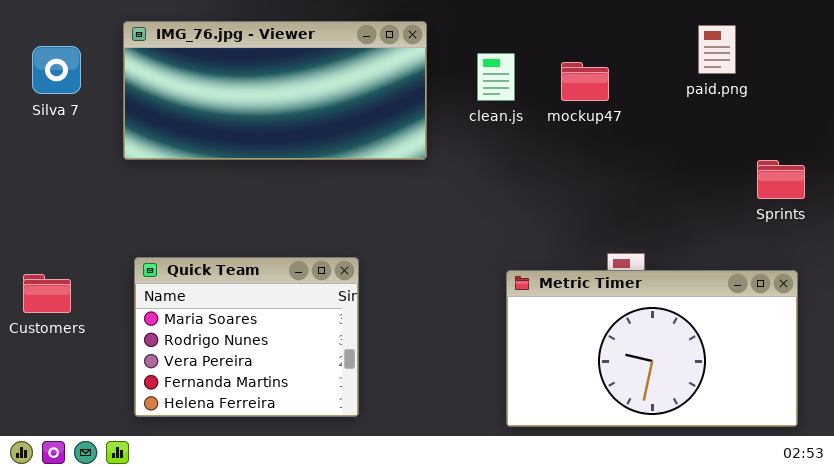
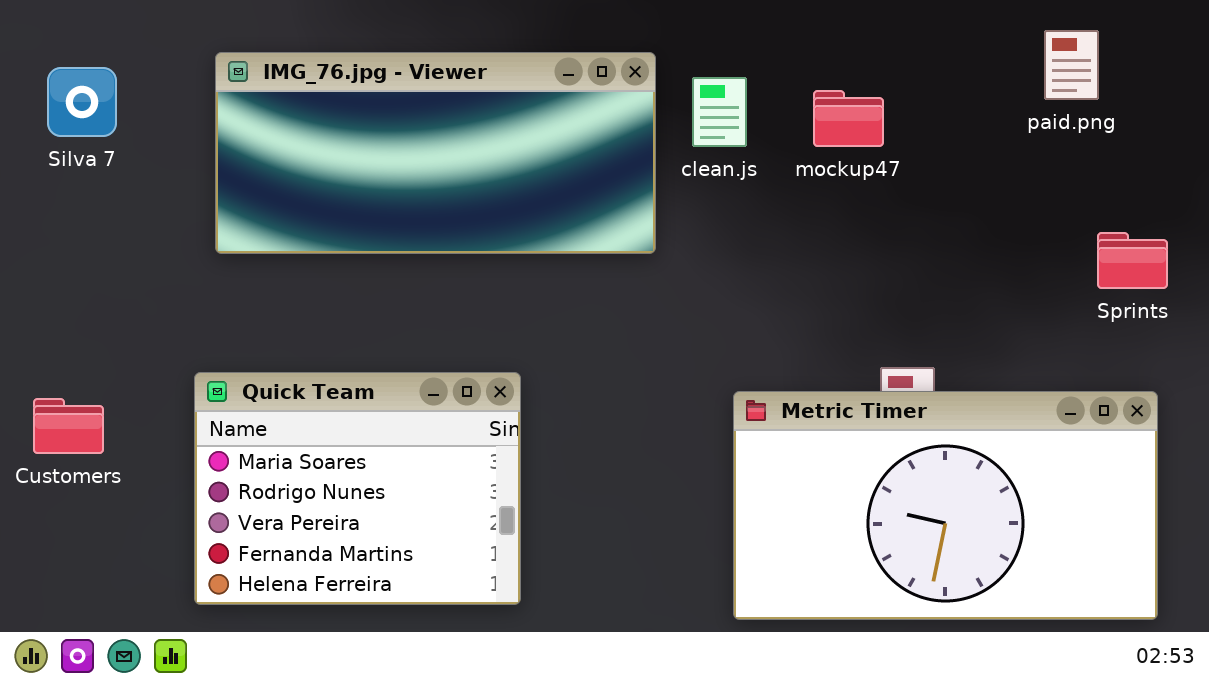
IMG_76.jpg - Viewer: [123,21,427,160] -> [215,52,656,254], moved
paid.png: [698,25,736,74] -> [1044,30,1099,100], moved

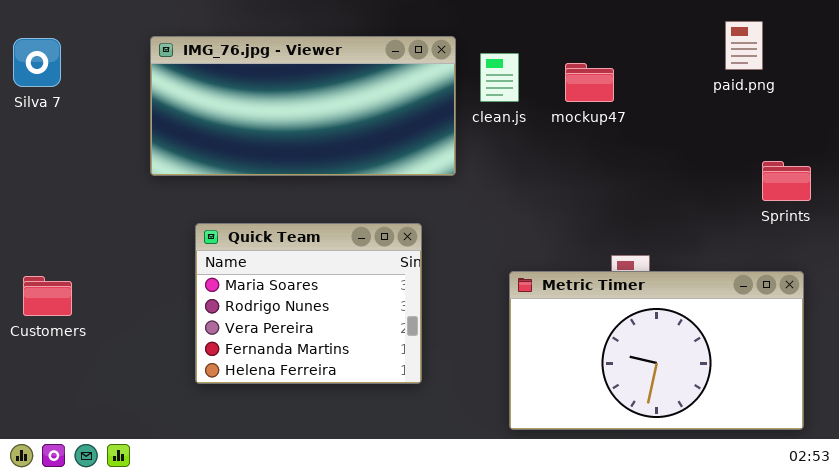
Silva 7: [47,67,117,137] -> [13,38,61,87], moved
Quick Team: [194,372,521,605] -> [195,223,422,384], moved

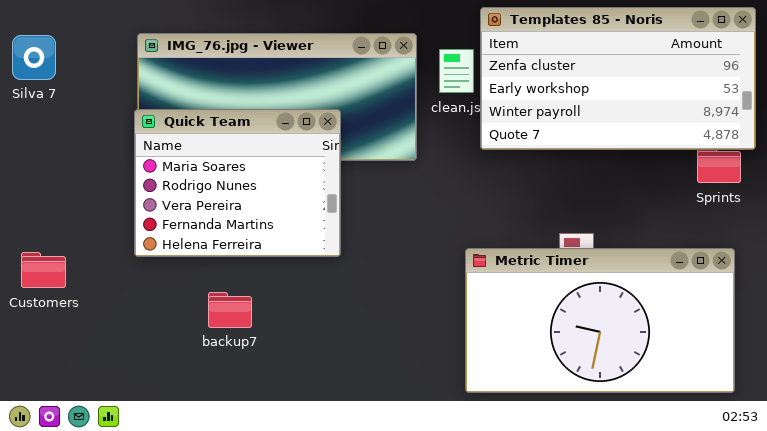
Templates 85 - Noris: none -> [480,7,756,150], opened
Quick Team: [195,223,422,384] -> [134,109,341,257], moved

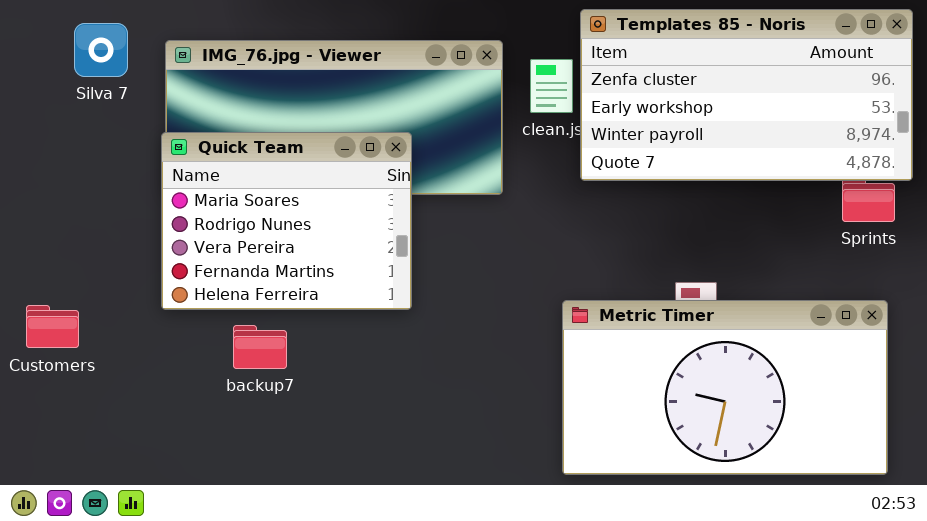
Silva 7: [12,35,56,80] -> [74,23,128,77], moved
backup7: [208,292,252,328] -> [233,325,287,369], moved

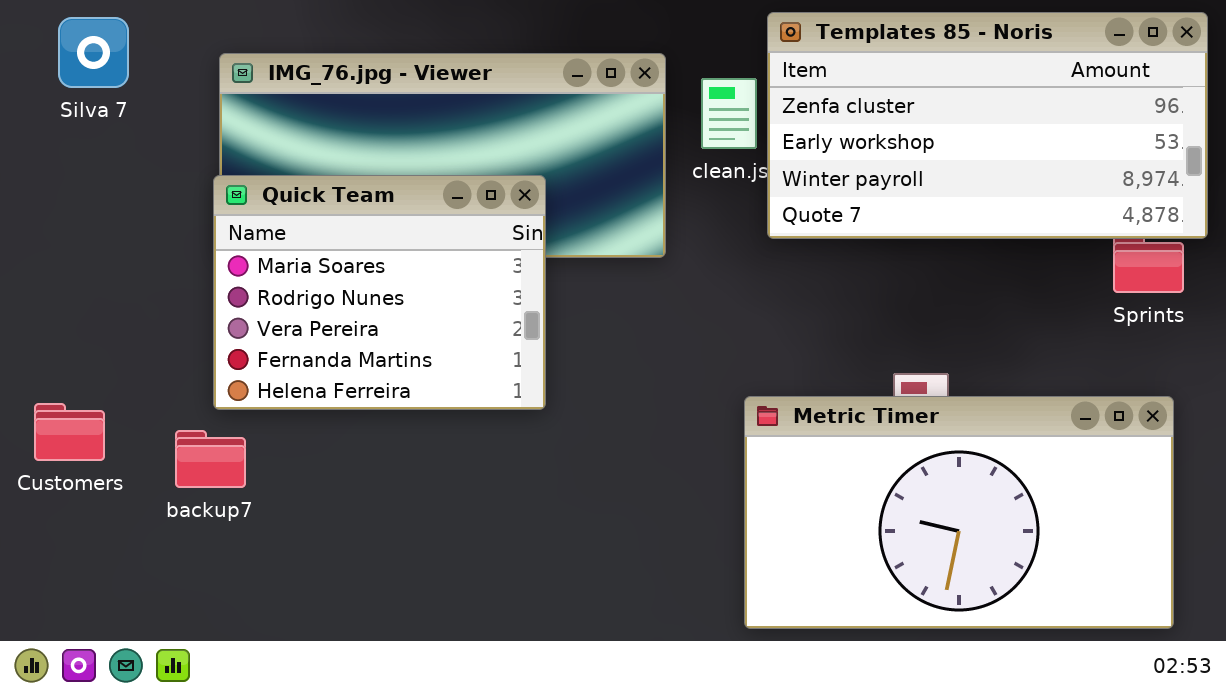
Silva 7: [74,23,128,77] -> [58,17,129,88], moved
backup7: [233,325,287,369] -> [175,430,246,488], moved

